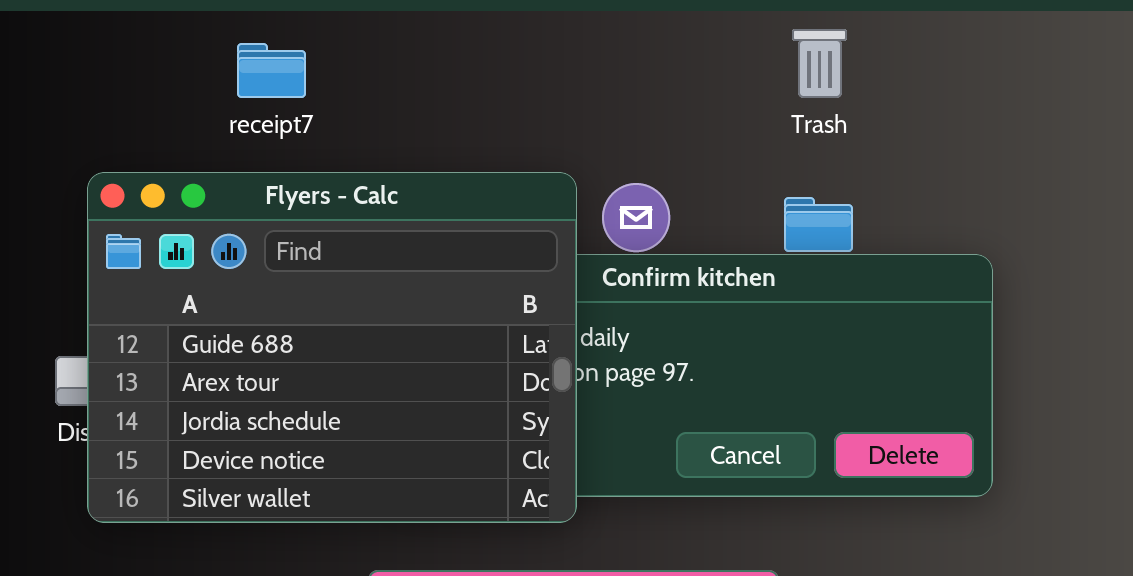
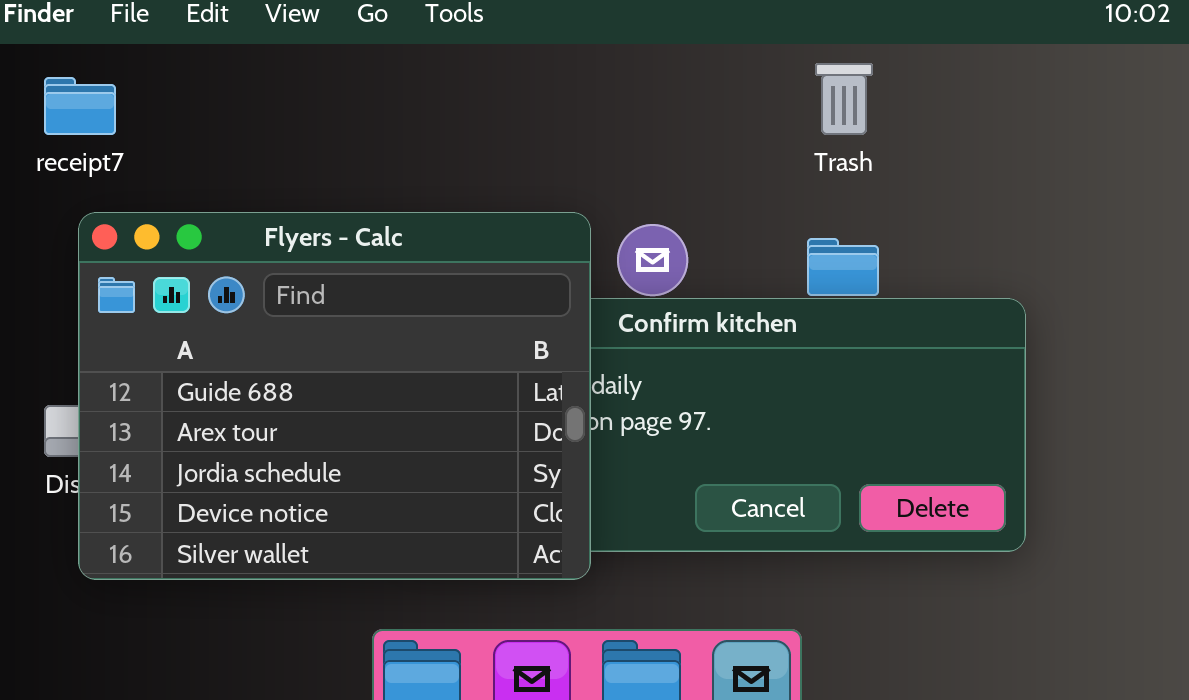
receipt7: [237,43,306,98] -> [44,77,116,135], moved

